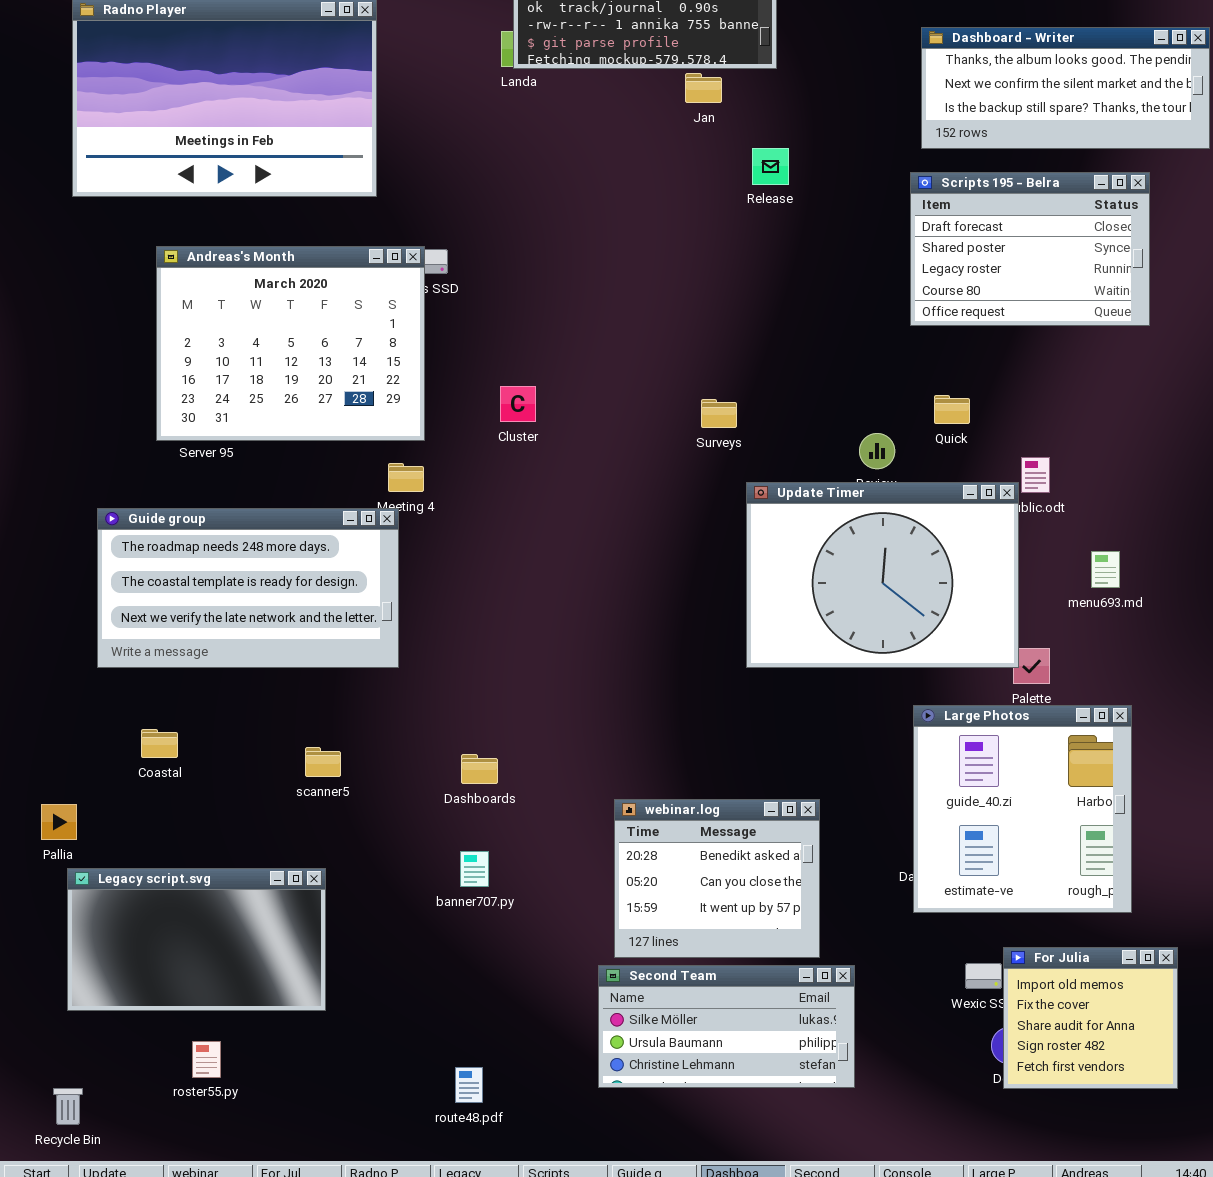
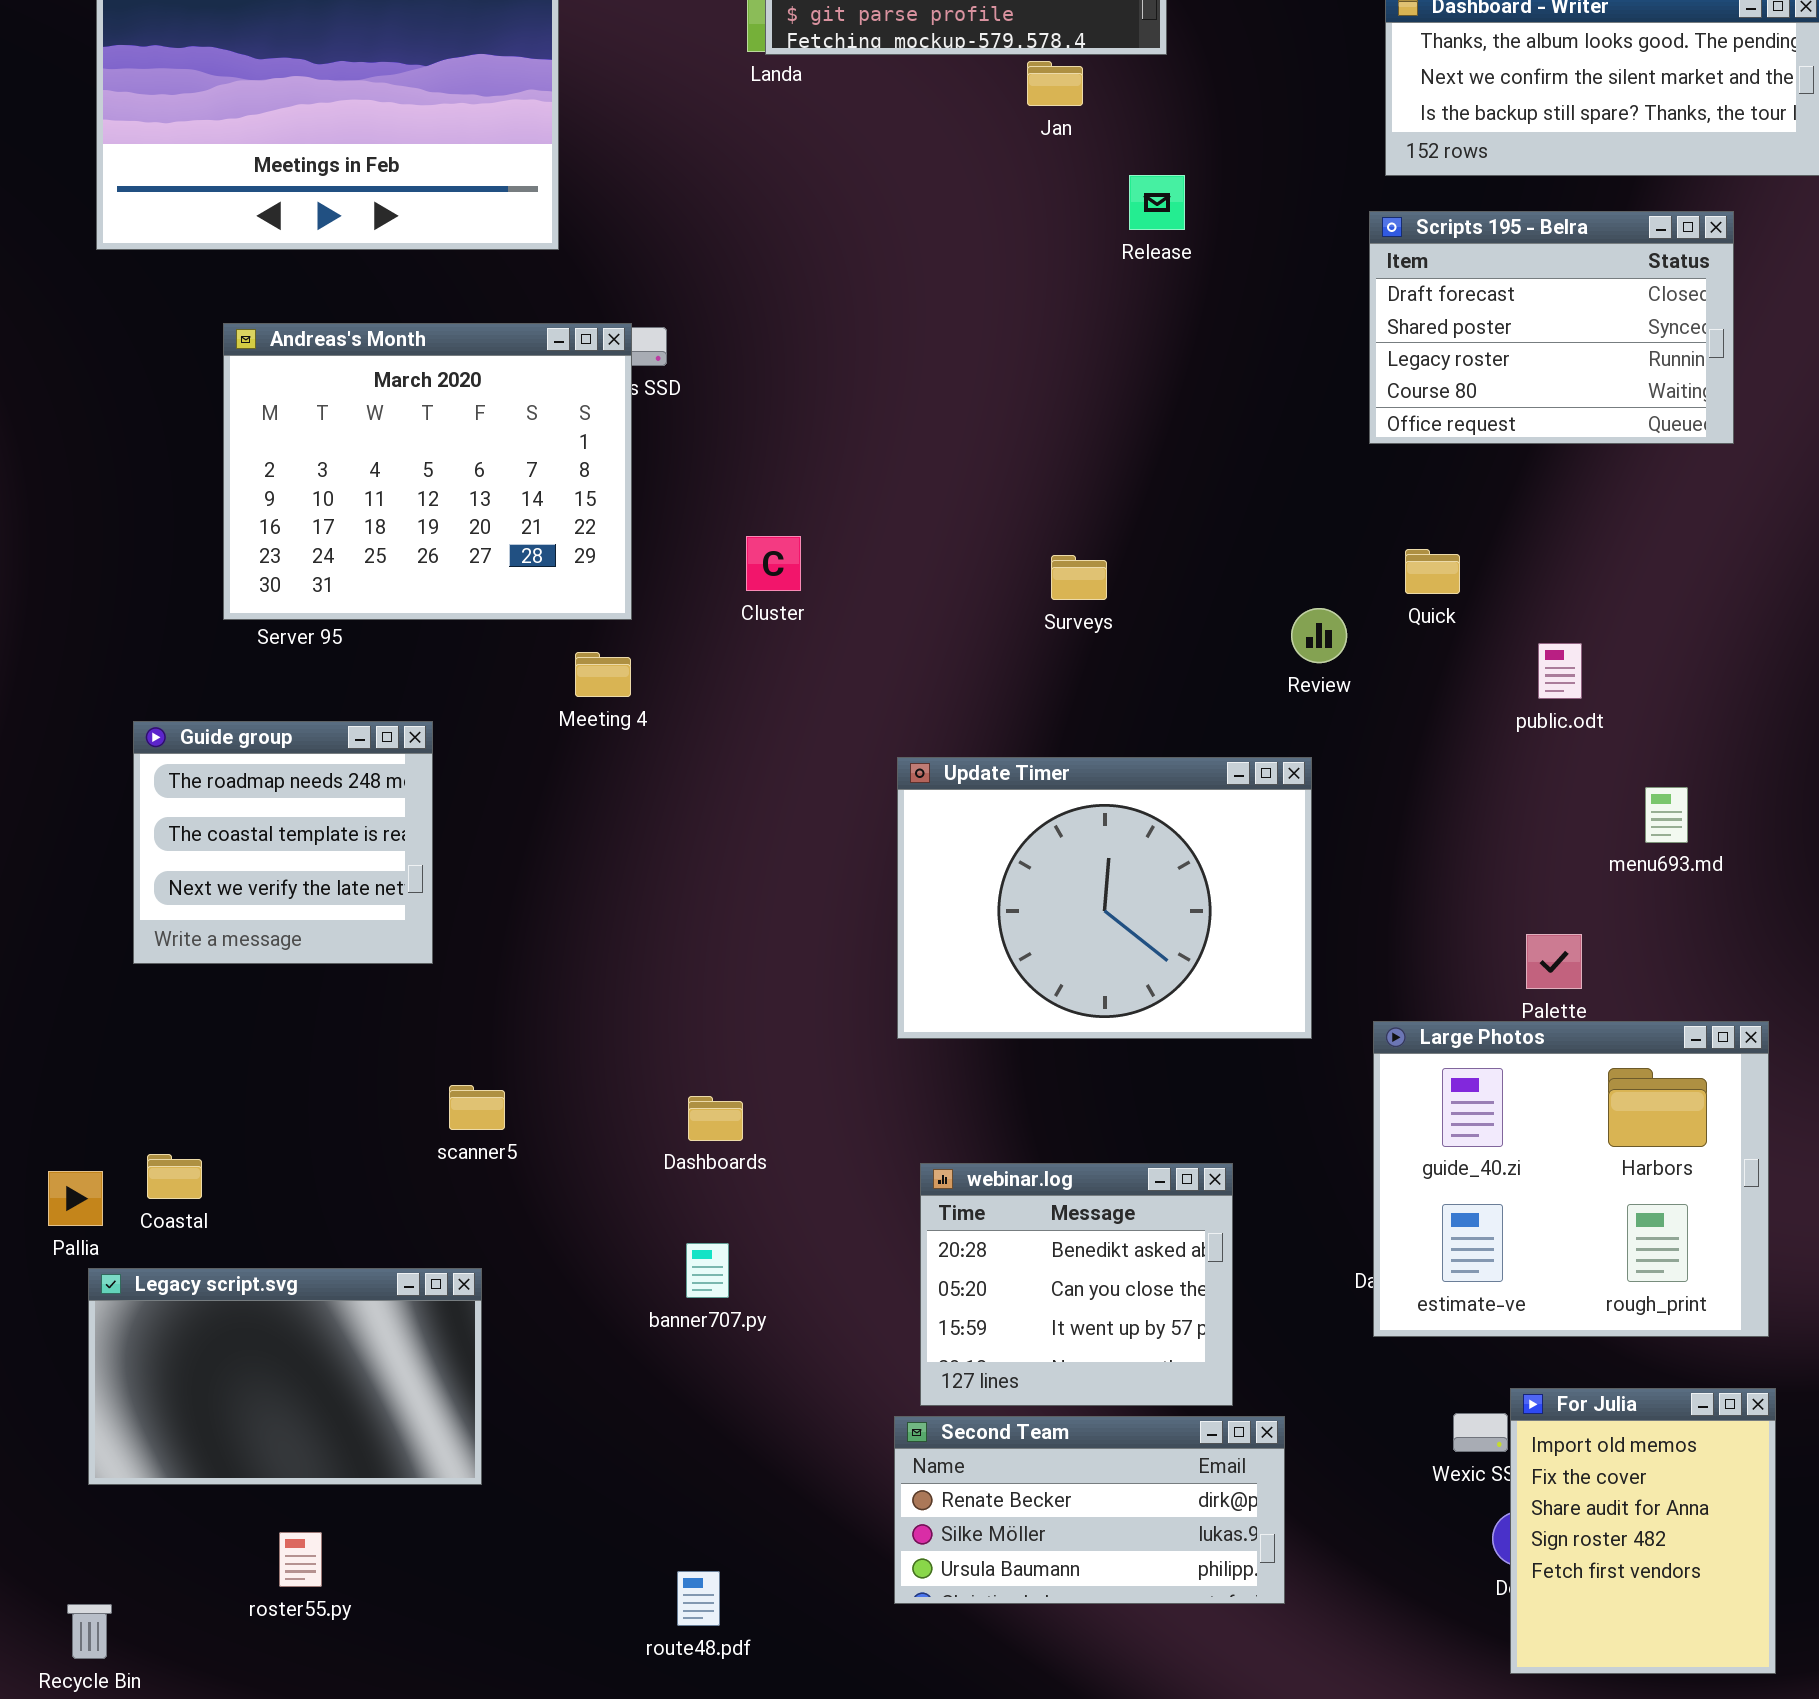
Update Timer: [746,482,1019,668] -> [897,757,1312,1039], moved
Guide group: [97,508,399,668] -> [133,721,433,964], resized
Large Photos: [913,705,1132,913] -> [1373,1021,1769,1337], resized
Coastal: [141,729,178,758] -> [147,1154,202,1199], moved
For Julia: [1003,947,1178,1089] -> [1510,1388,1776,1674], resized
Second Team: [598,965,855,1088] -> [894,1416,1285,1604], scrolled up 1 row

